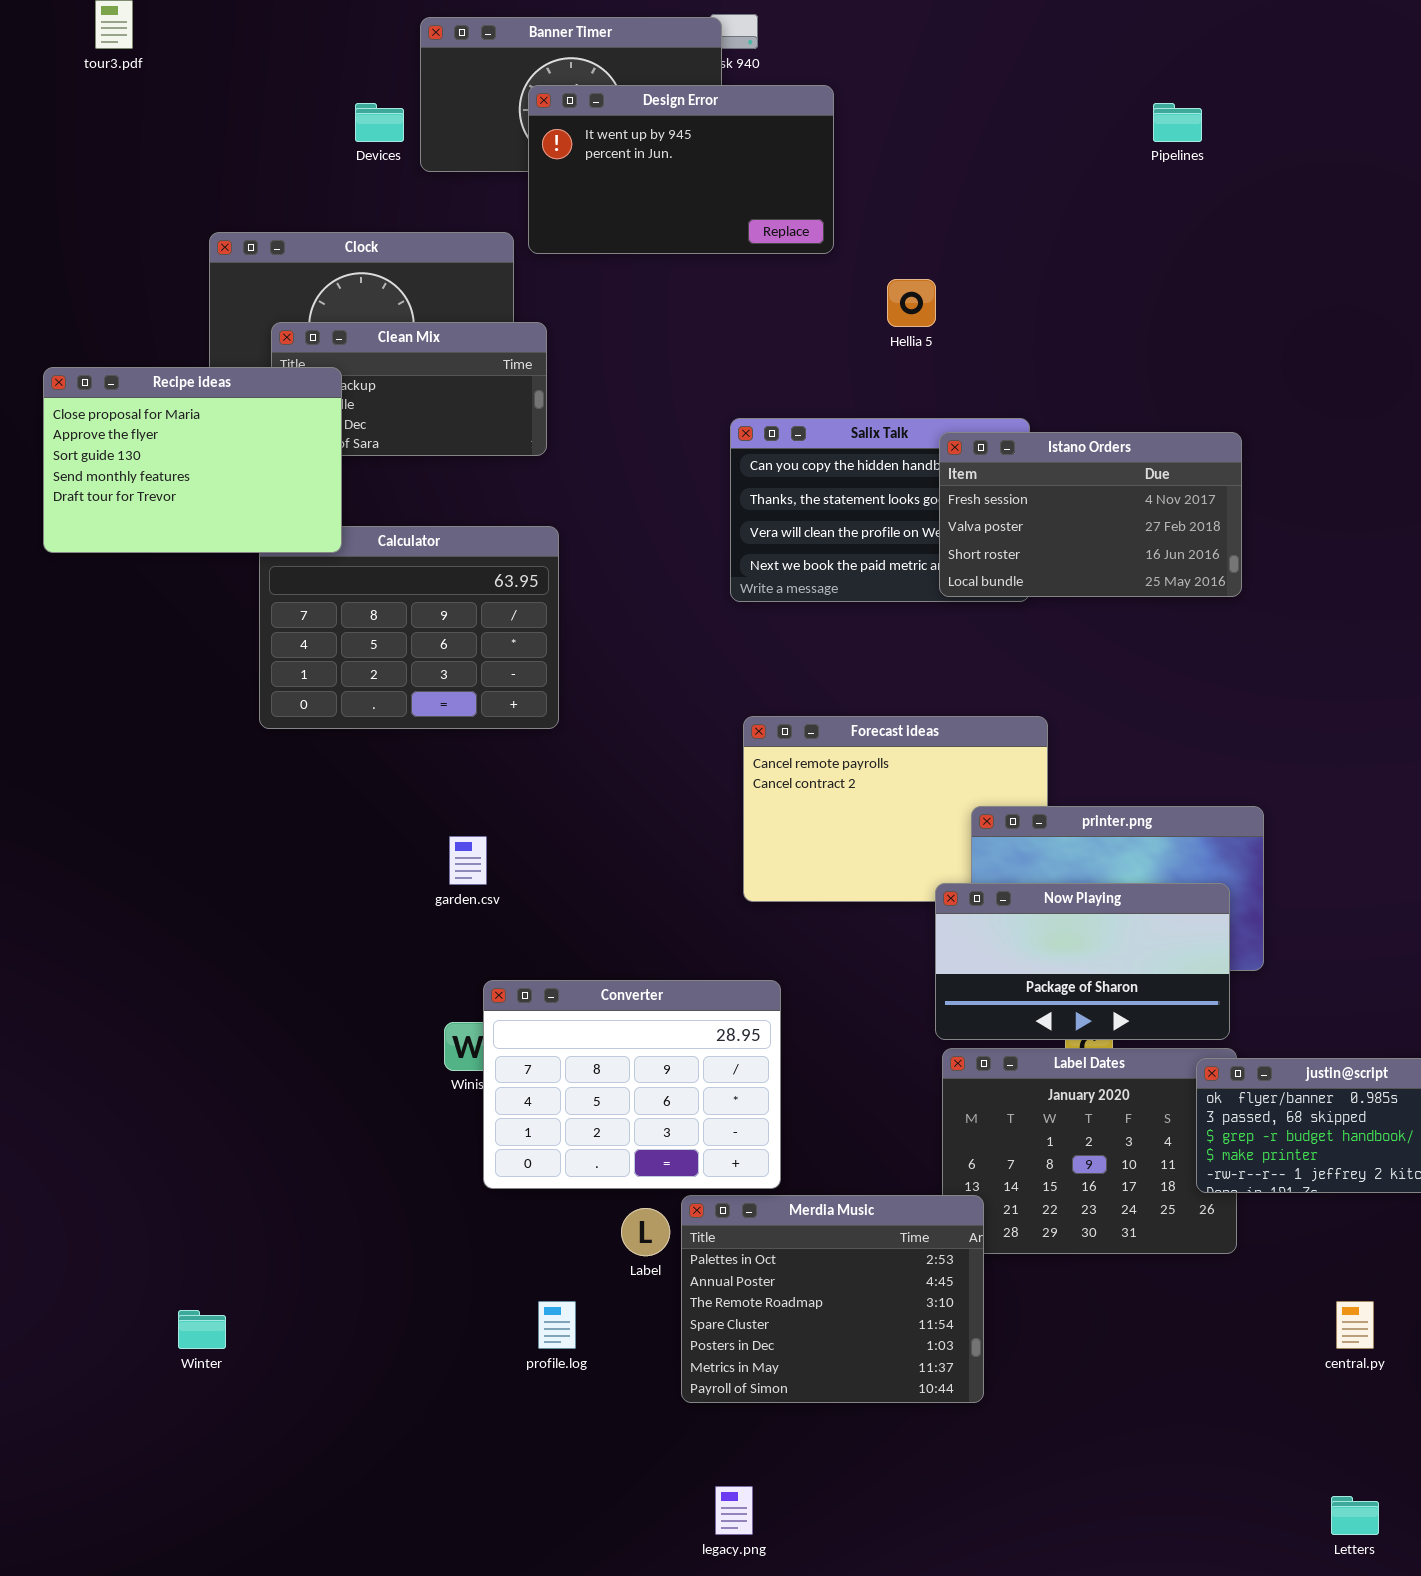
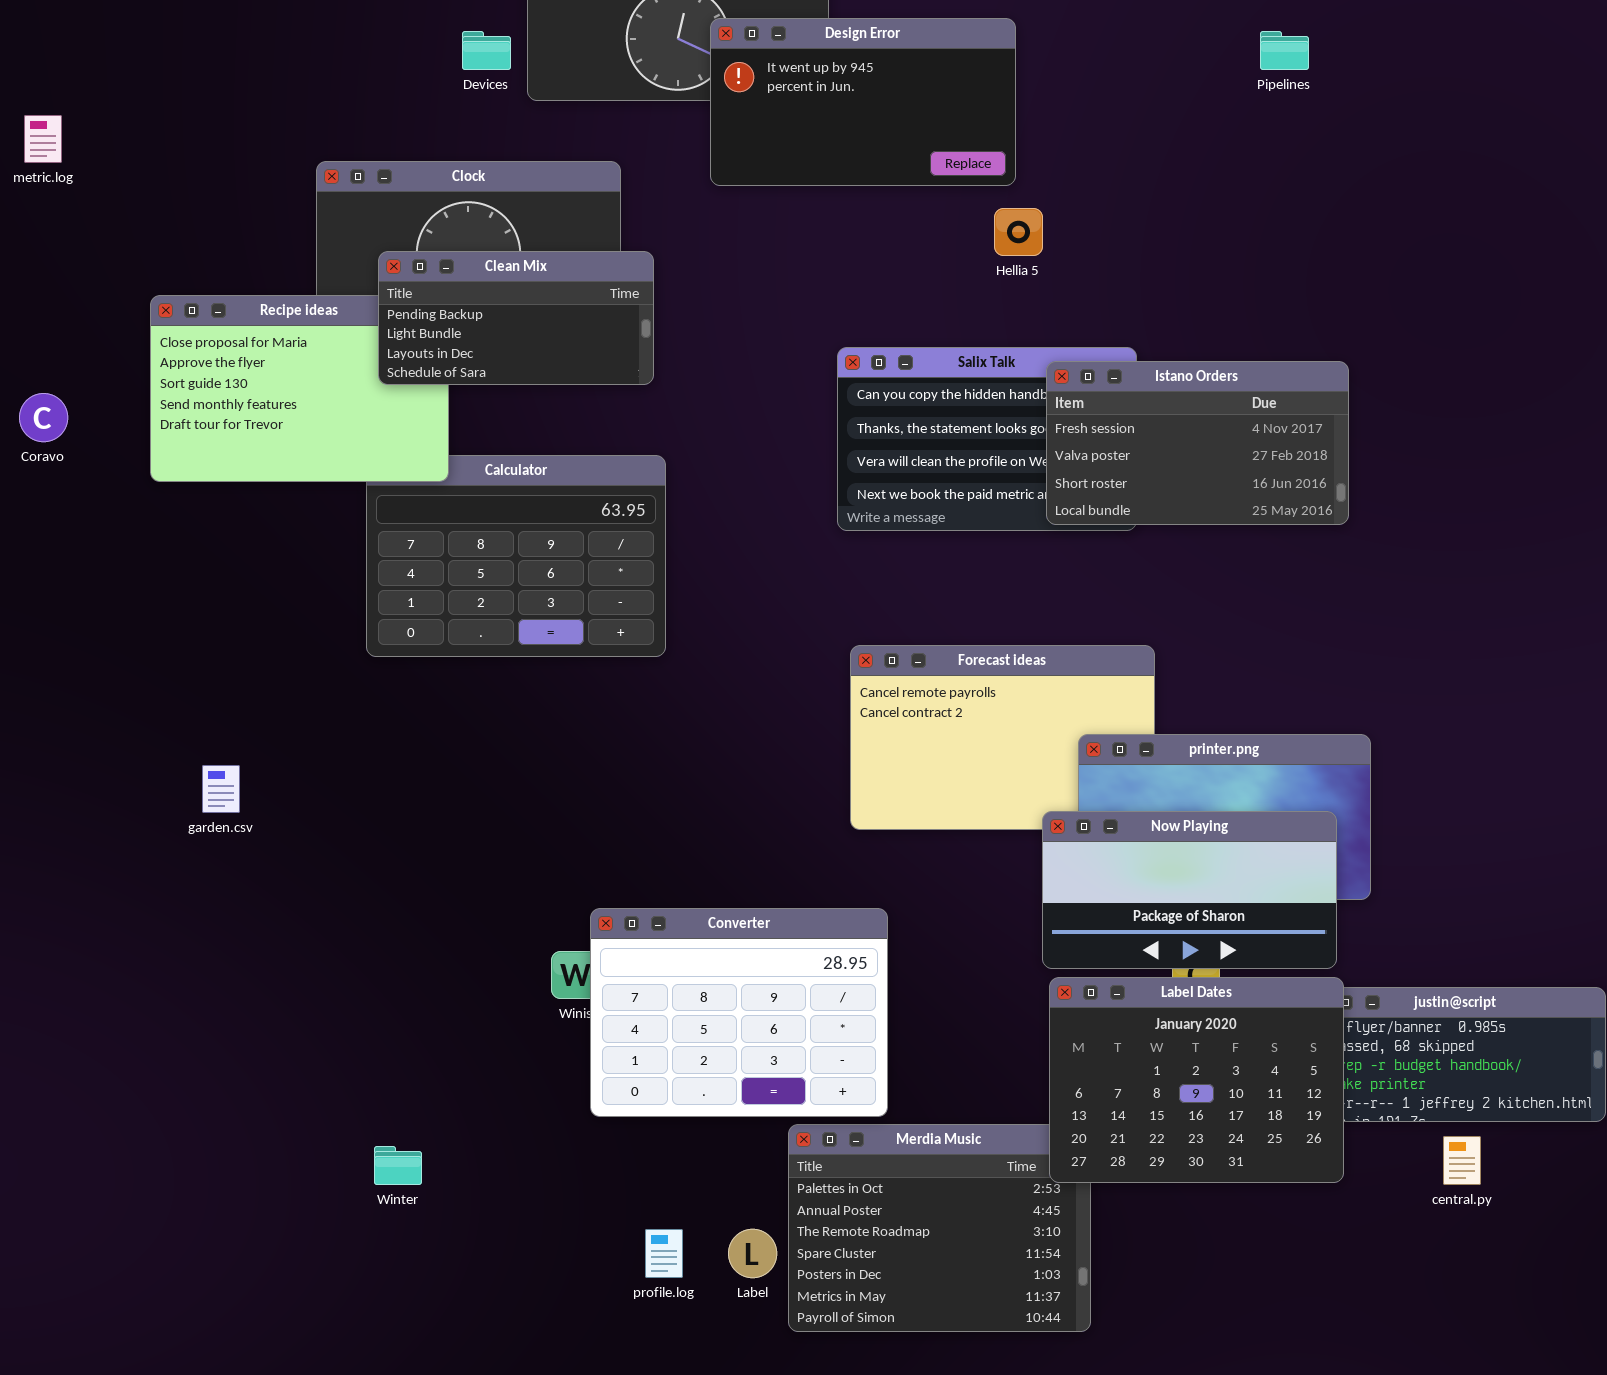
Design Error: [528,85,834,254] -> [710,18,1016,186], moved
Clean Mix: [271,322,547,456] -> [378,251,654,385], raised
garden.csv: [449,836,487,885] -> [202,765,240,813], moved
Label Dates: [942,1048,1237,1254] -> [1049,977,1344,1183], raised
Label: [621,1208,670,1256] -> [728,1229,777,1278], moved
central.py: [1336,1301,1374,1349] -> [1443,1136,1481,1185], moved
Winter: [178,1310,226,1349] -> [374,1146,422,1185], moved

